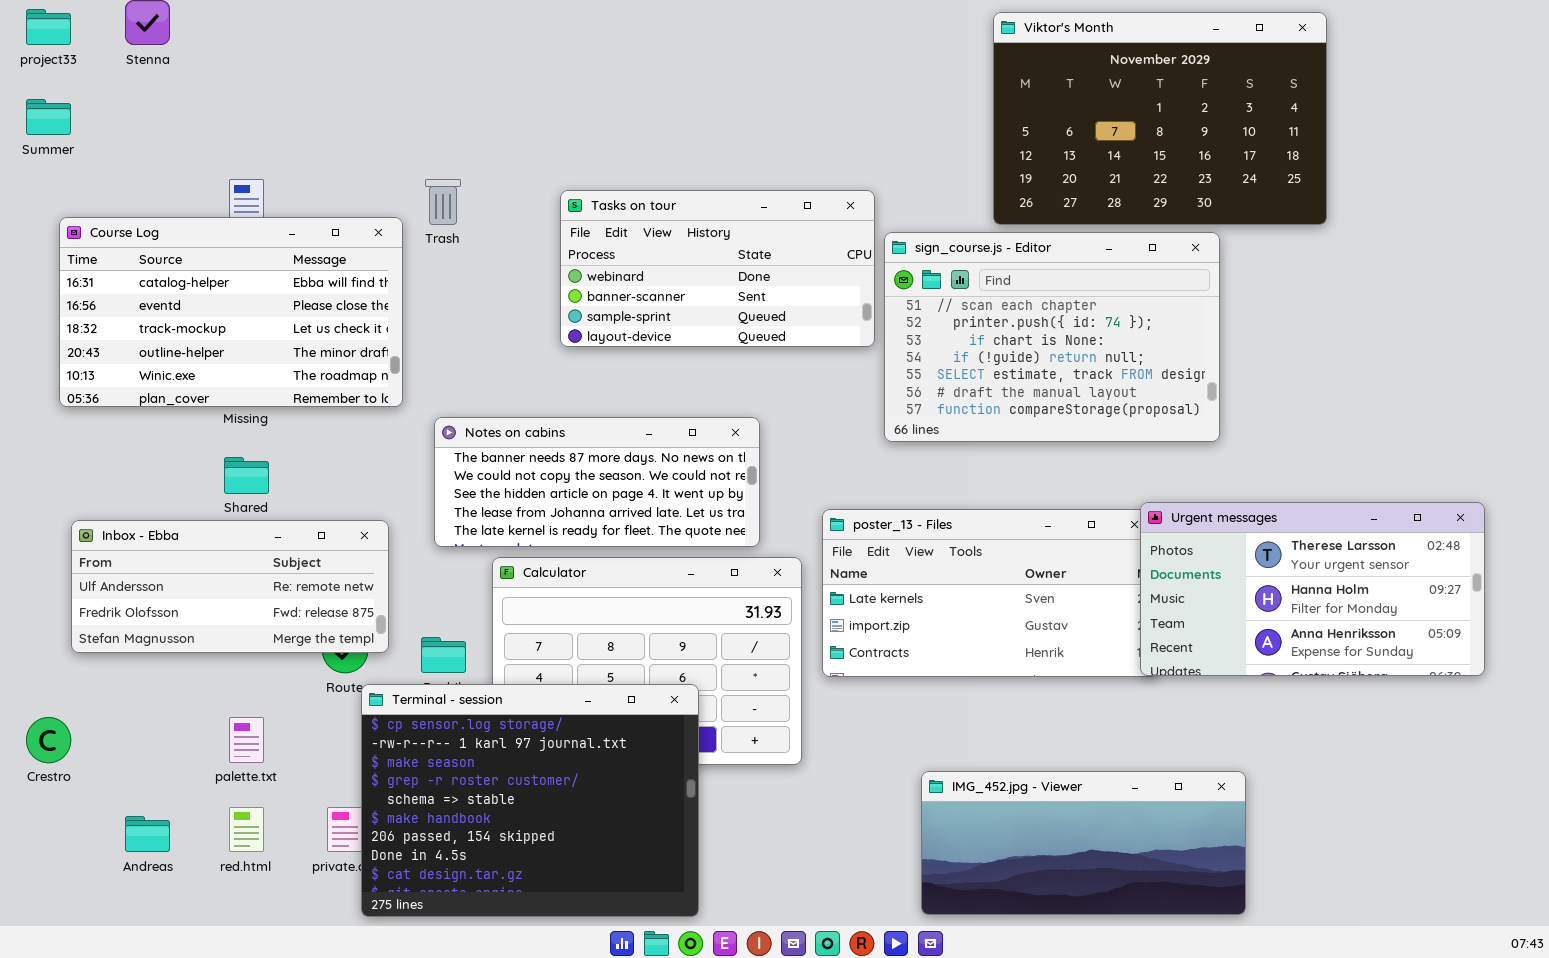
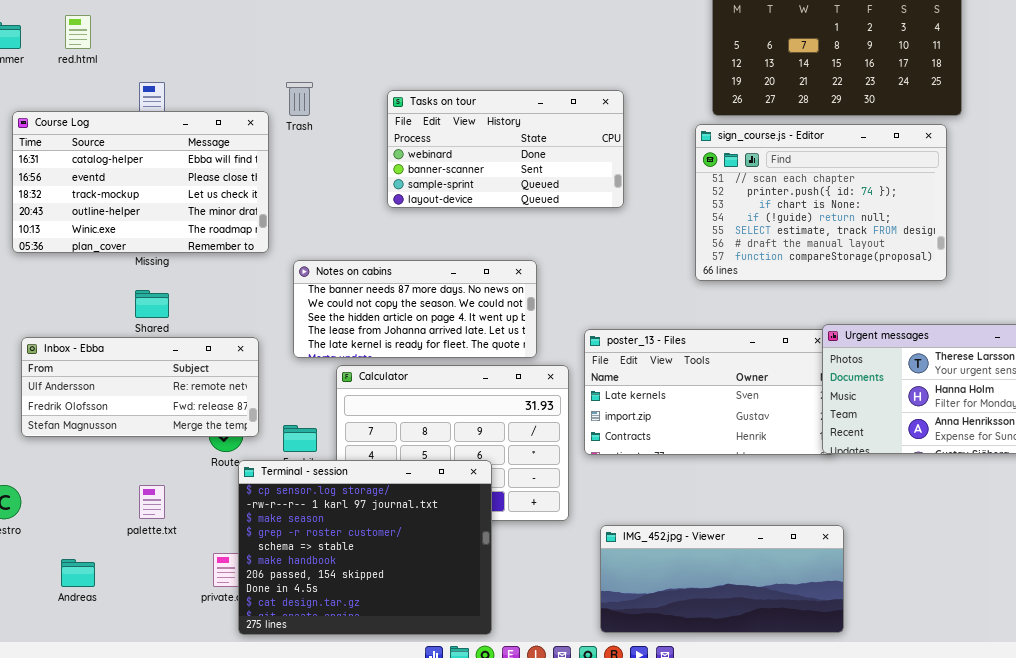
sign_course.js - Editor: [884,232,1220,442] -> [695,124,947,281], moved
IMG_452.jpg - Viewer: [921,771,1246,915] -> [600,525,844,633], moved
red.html: [229,807,264,852] -> [65,15,91,49], moved

